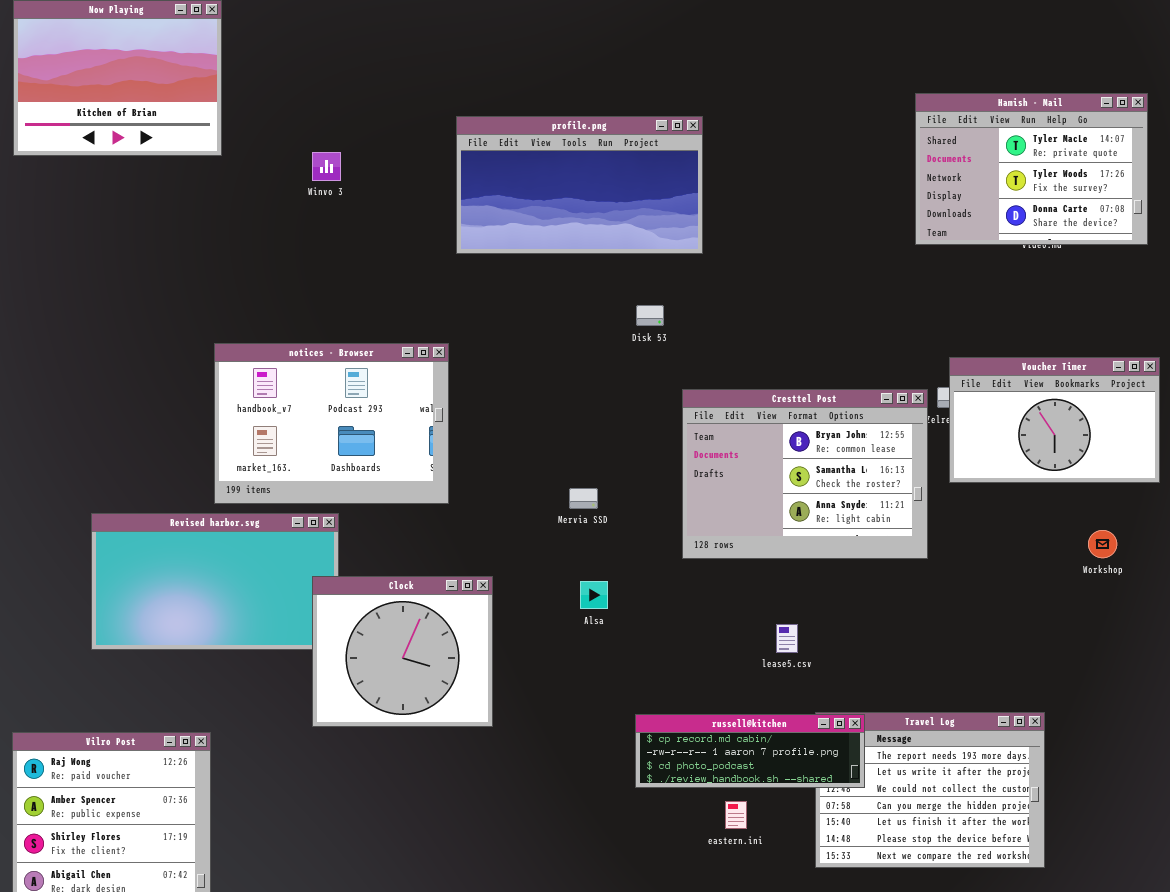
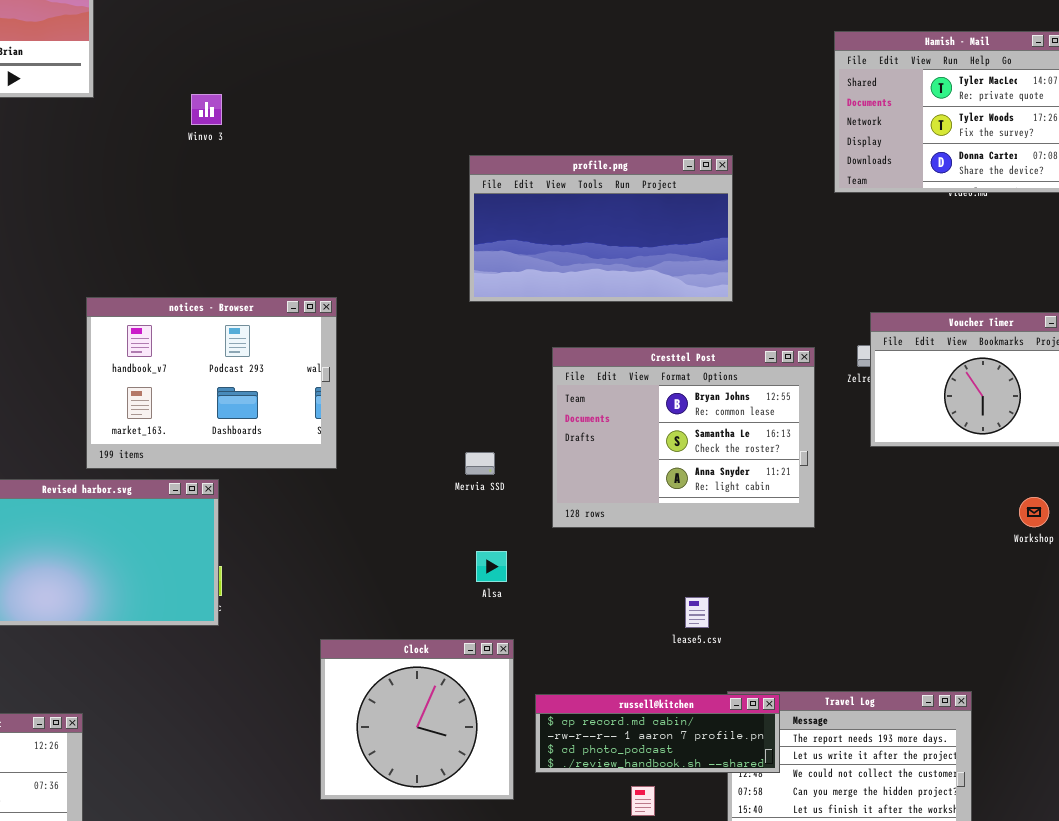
profile.png: [456,116,703,254] -> [469,155,733,302], moved
Cresttel Post: [682,389,928,559] -> [552,347,815,528], moved
Clock: [312,576,493,727] -> [320,639,514,800], moved

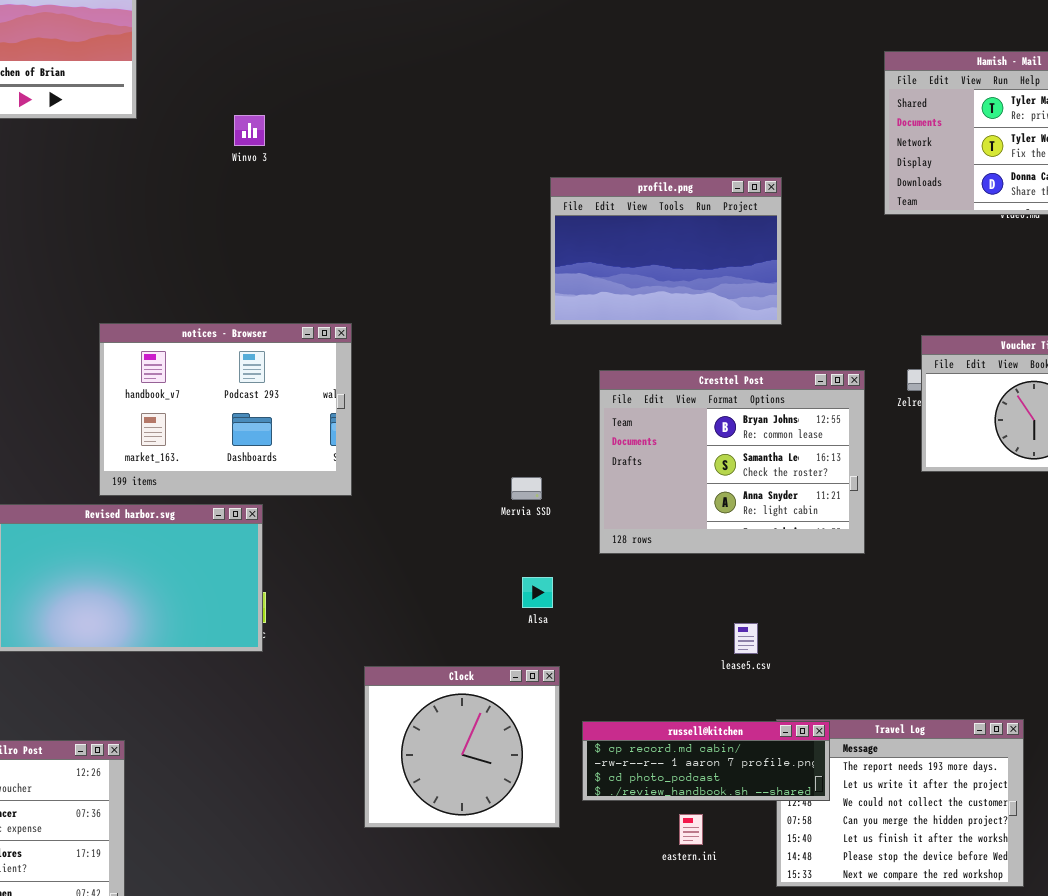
profile.png: [469,155,733,302] -> [550,177,782,325], resized
notices - Browser: [86,297,337,469] -> [99,323,352,496], moved

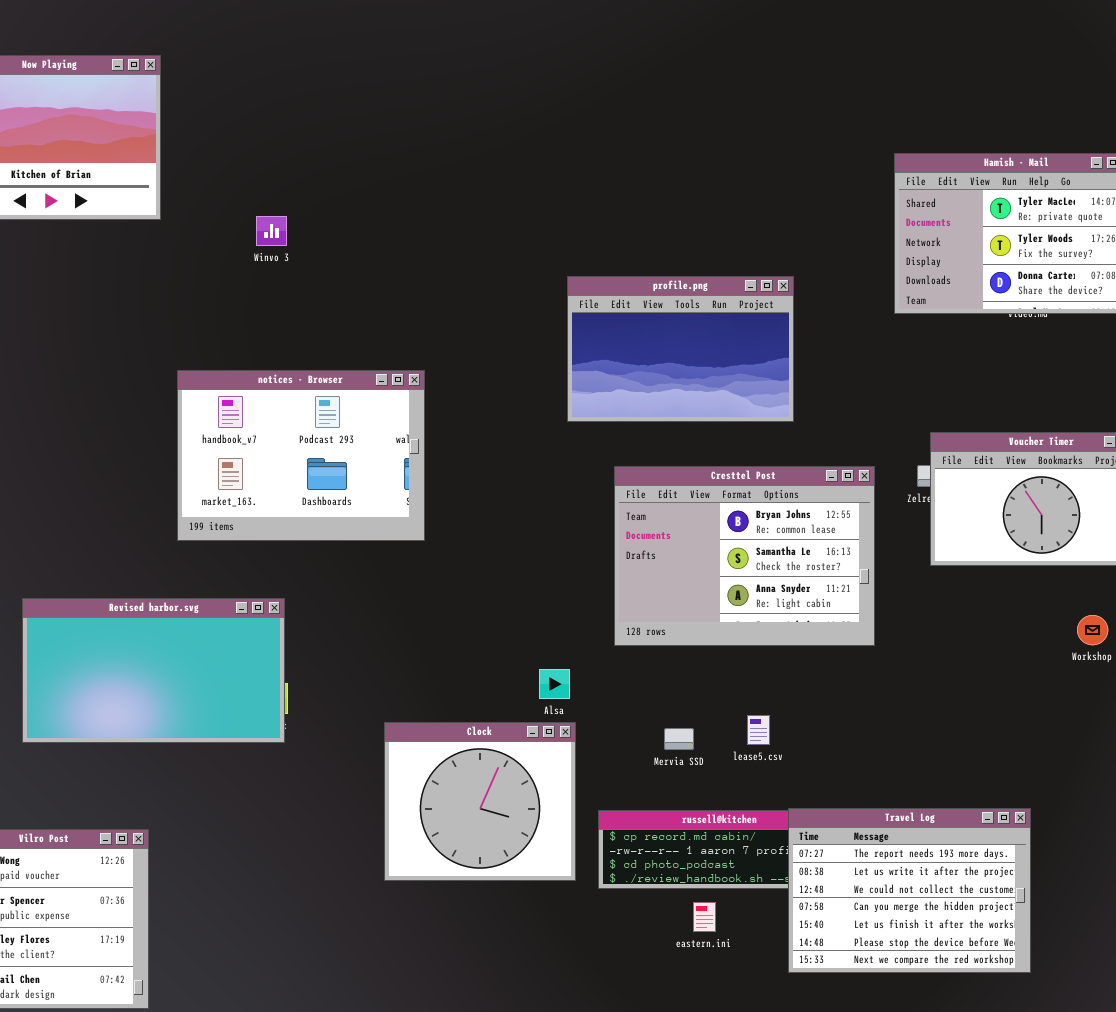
notices - Browser: [99,323,352,496] -> [177,370,425,541], moved
Mervia SSD: [511,477,542,500] -> [664,728,694,750], moved
Clock: [364,666,560,828] -> [384,722,576,881], moved
Travel Log: [776,719,1024,887] -> [788,808,1031,973], raised

